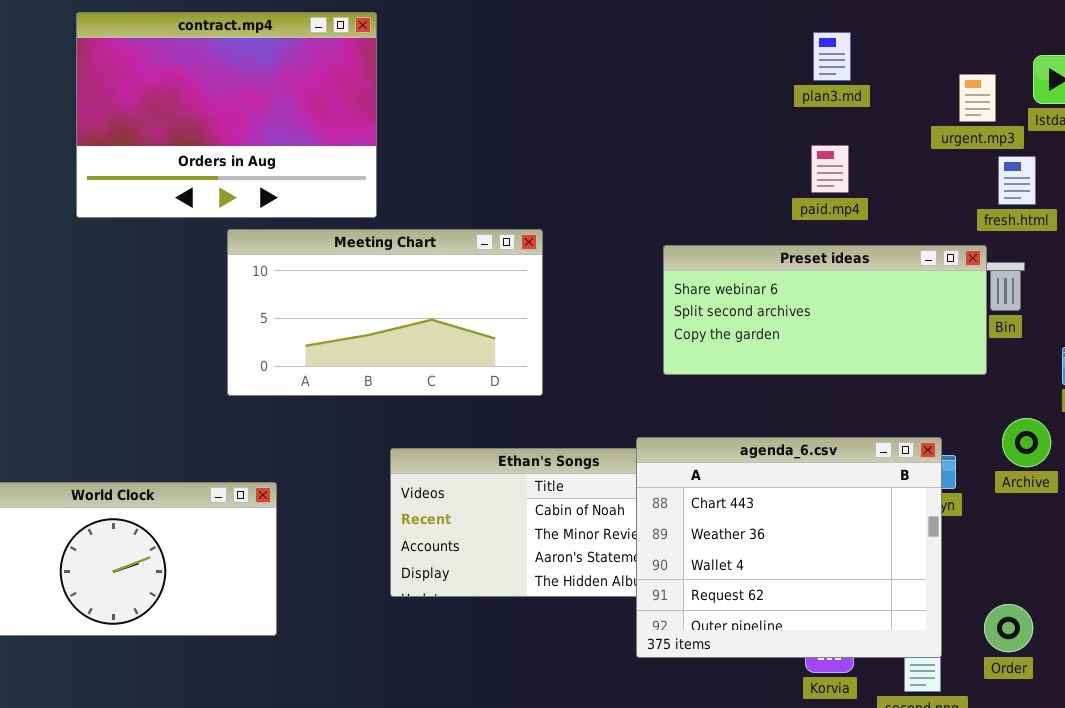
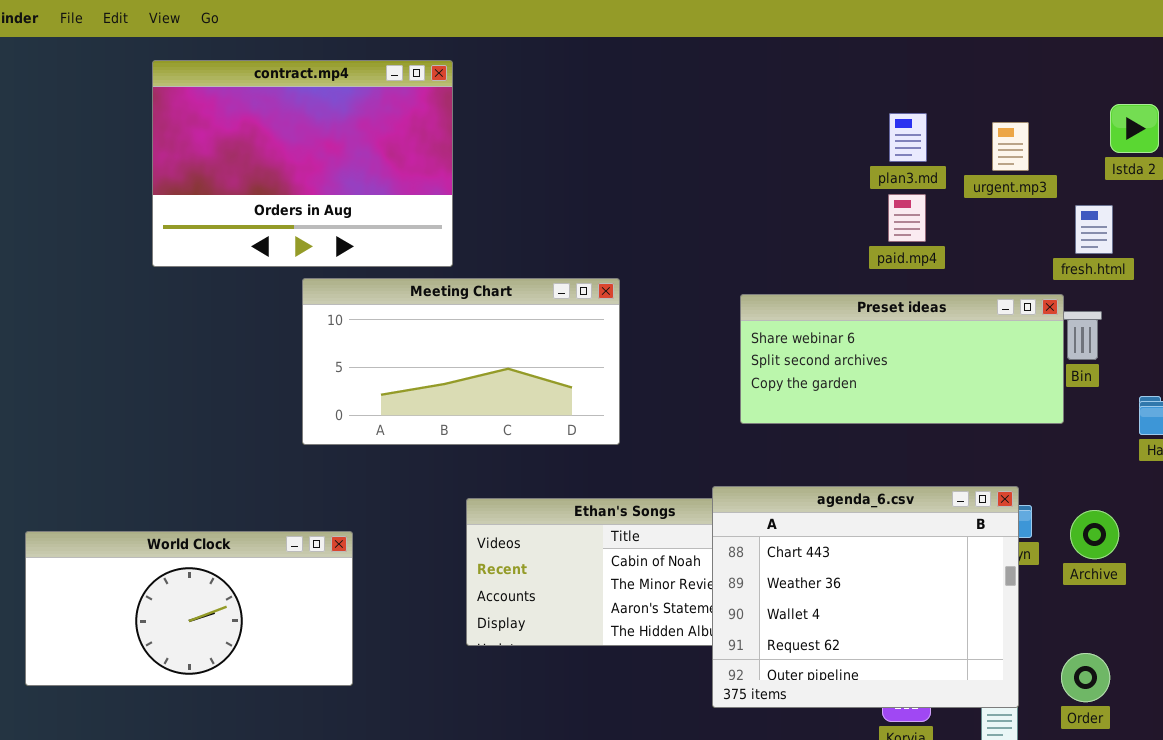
plan3.md: [813,32,851,81] -> [889,113,927,162], moved
urgent.mp3: [959,74,996,122] -> [992,122,1029,171], moved
Archive: [1002,418,1051,467] -> [1070,510,1119,559], moved

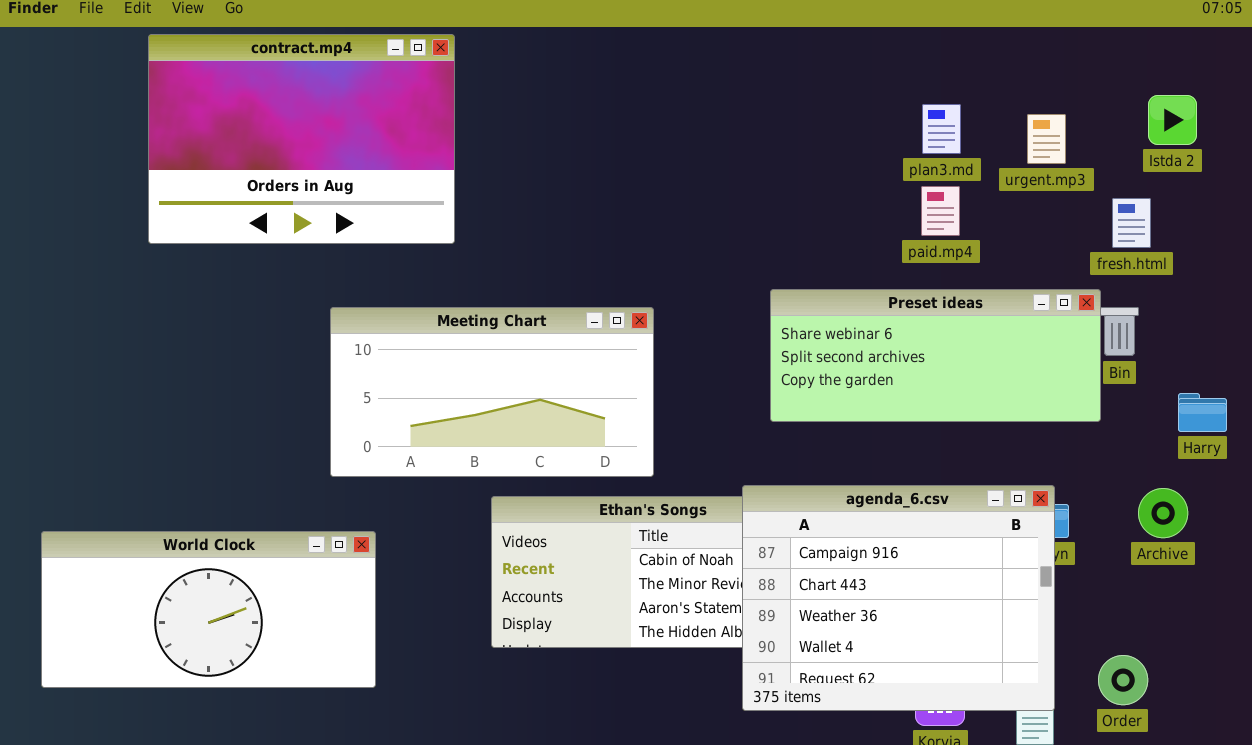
contract.mp4: [152,60,453,267] -> [148,34,455,244], moved
Meeting Chart: [302,278,620,445] -> [330,307,654,477], moved
agenda_6.csv: [712,486,1019,708] -> [742,485,1055,711], scrolled up 1 row
Archive: [1070,510,1119,559] -> [1138,488,1188,538], moved

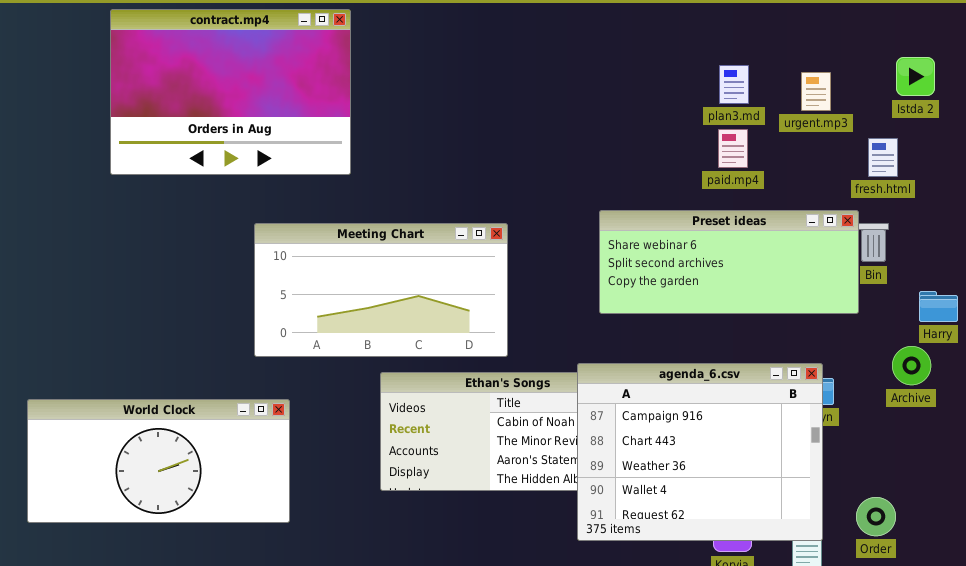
Archive: [1138,488,1188,538] -> [892,346,931,385], moved

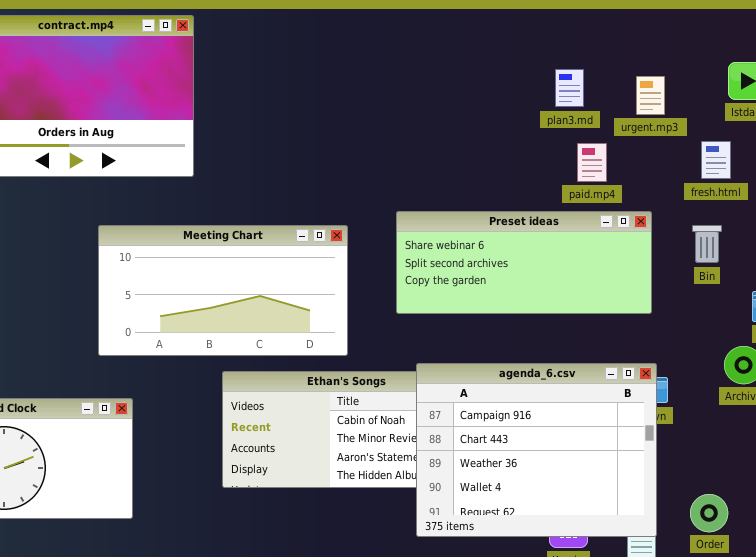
paid.mp4: [718,129,748,168] -> [577,143,607,182], moved
Preset ideas: [599,210,859,314] -> [396,211,652,314], moved

